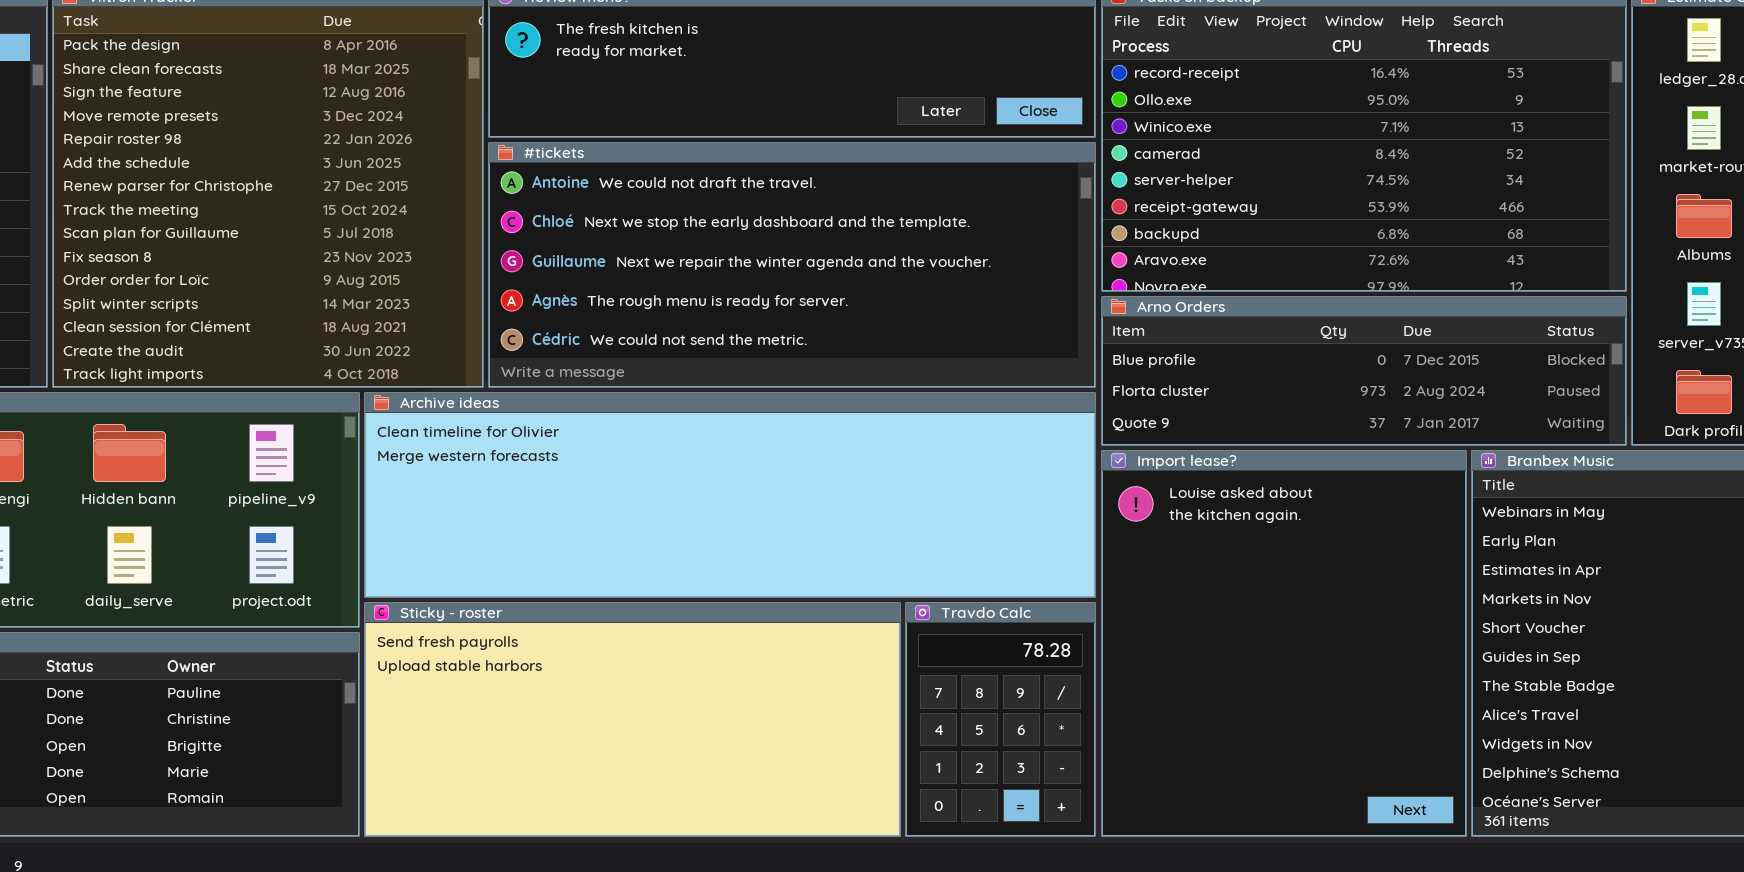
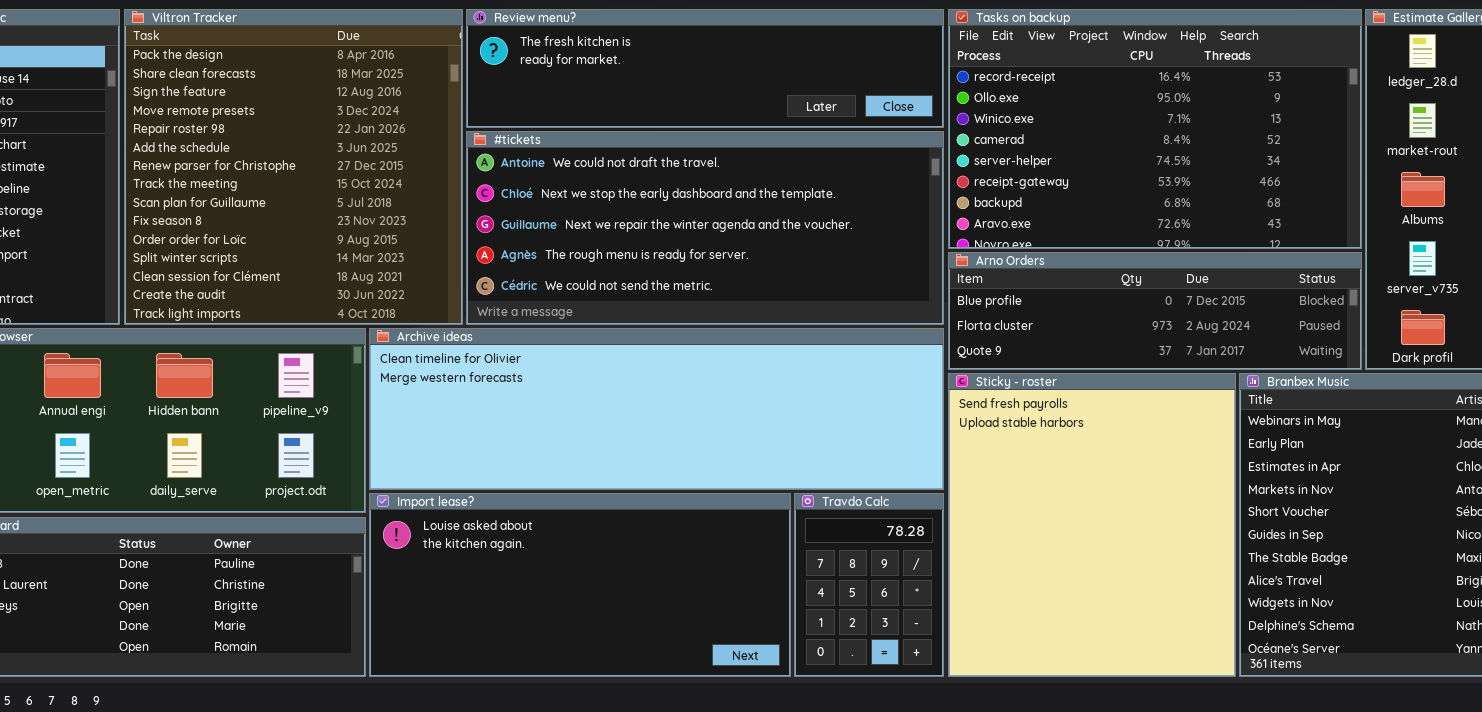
Import lease?: [1101,450,1467,837] -> [369,493,791,677], moved, resized
Sticky - roster: [364,602,901,837] -> [948,373,1236,677], moved, resized

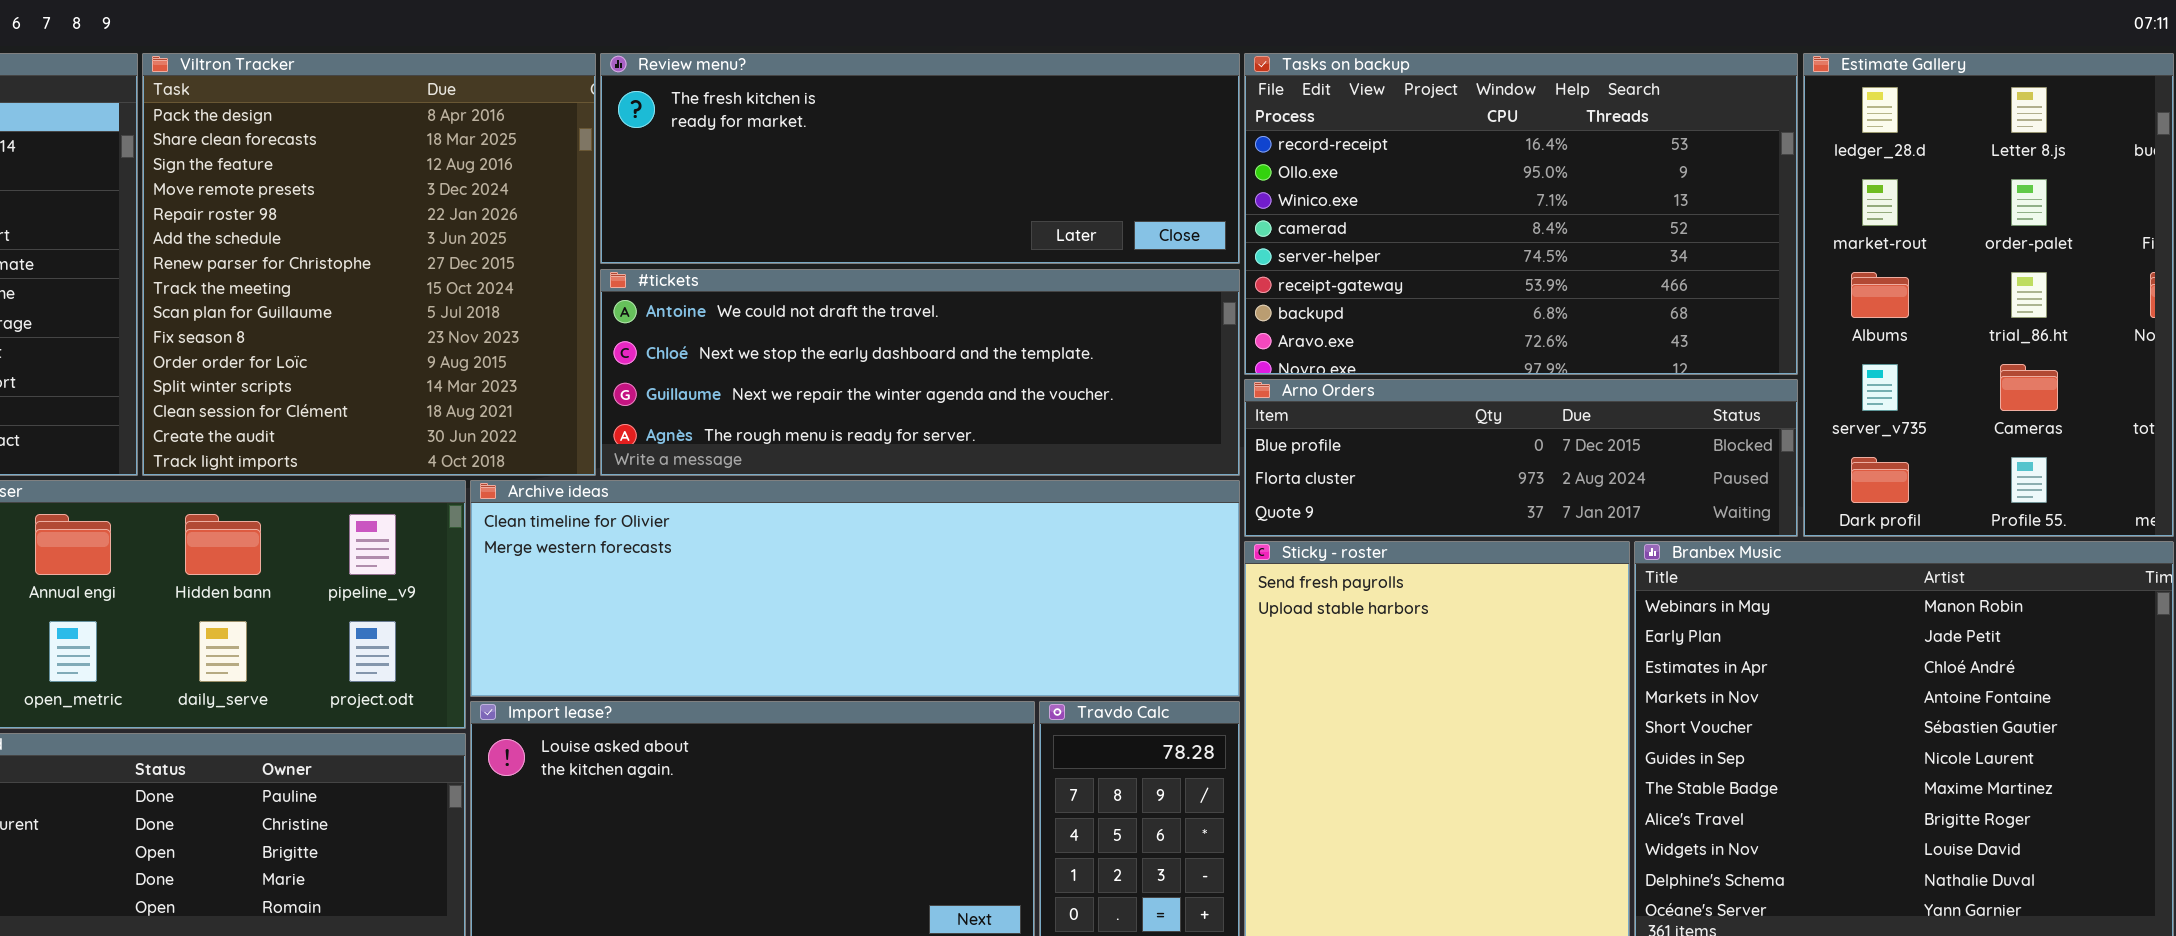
Review menu?: [466,9,944,128] -> [600,53,1240,264], resized
#tickets: [466,131,944,325] -> [600,269,1240,476], resized

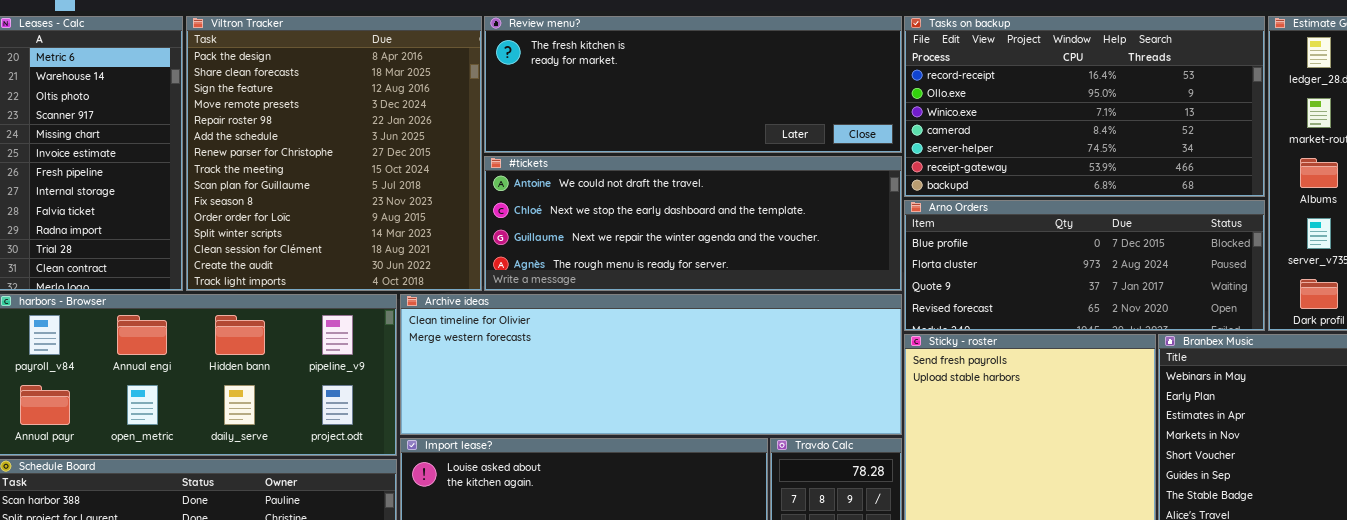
Tasks on backup: [1244,53,1798,375] -> [904,16,1265,197], resized
Arno Orders: [1244,379,1798,537] -> [904,200,1265,331], resized

